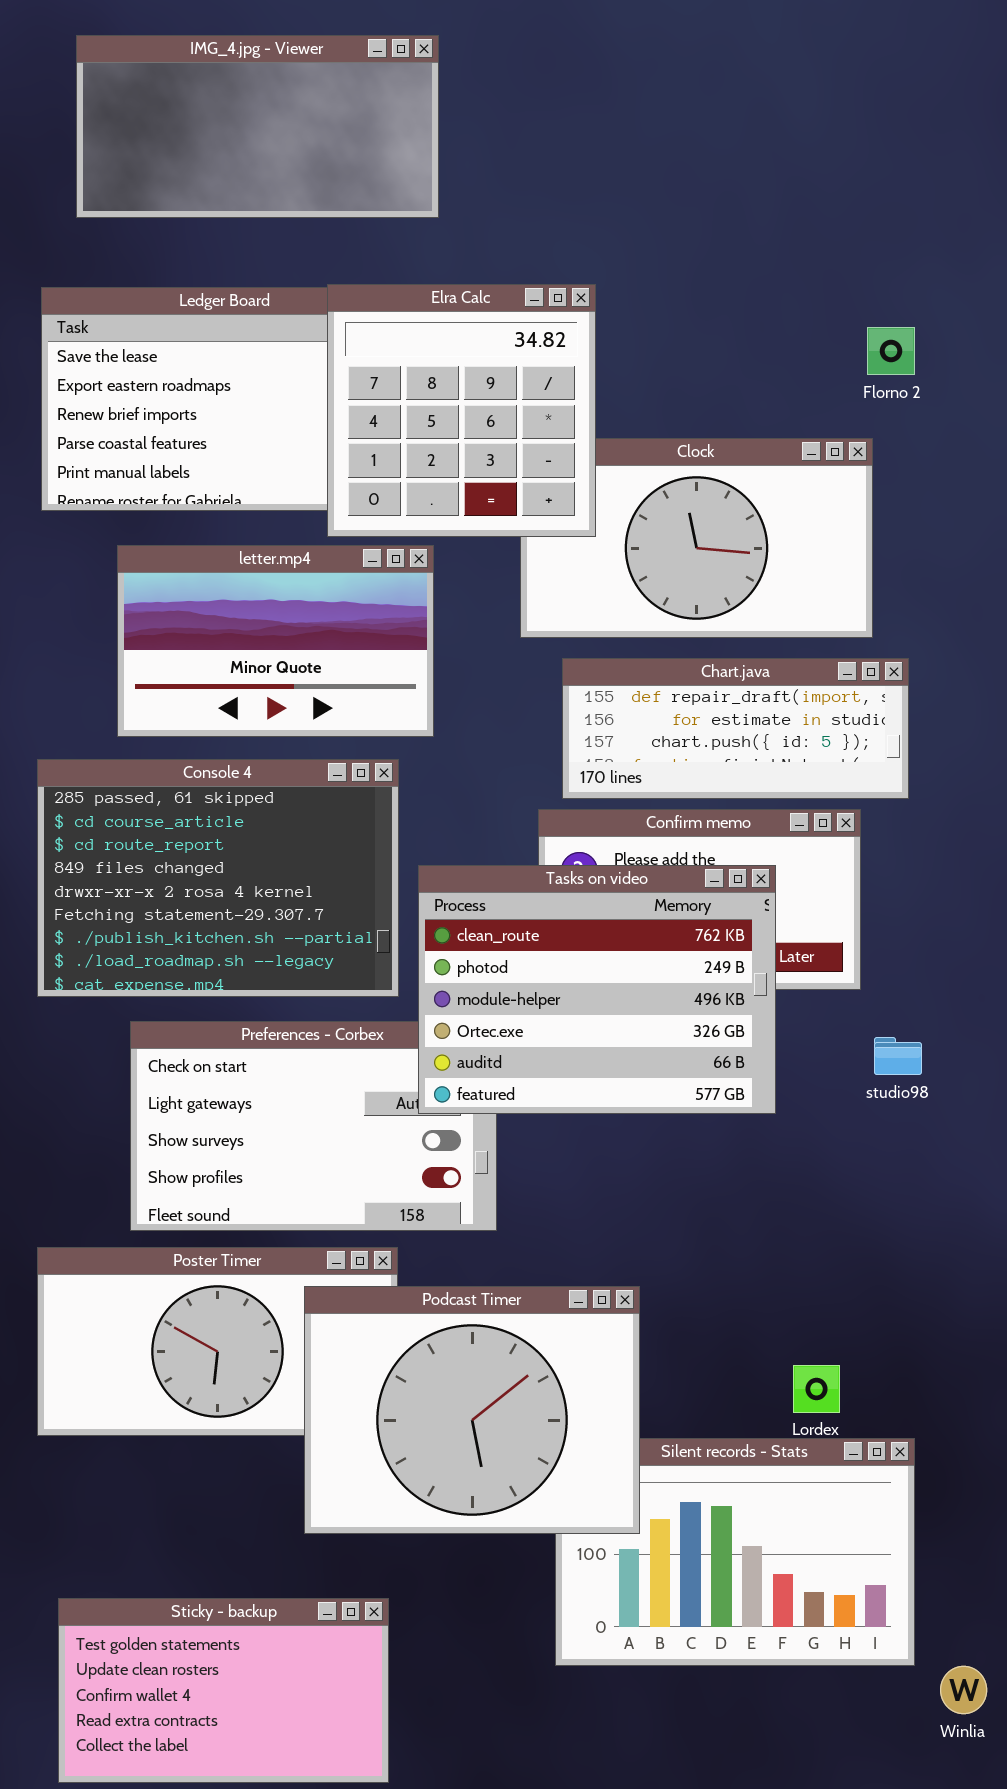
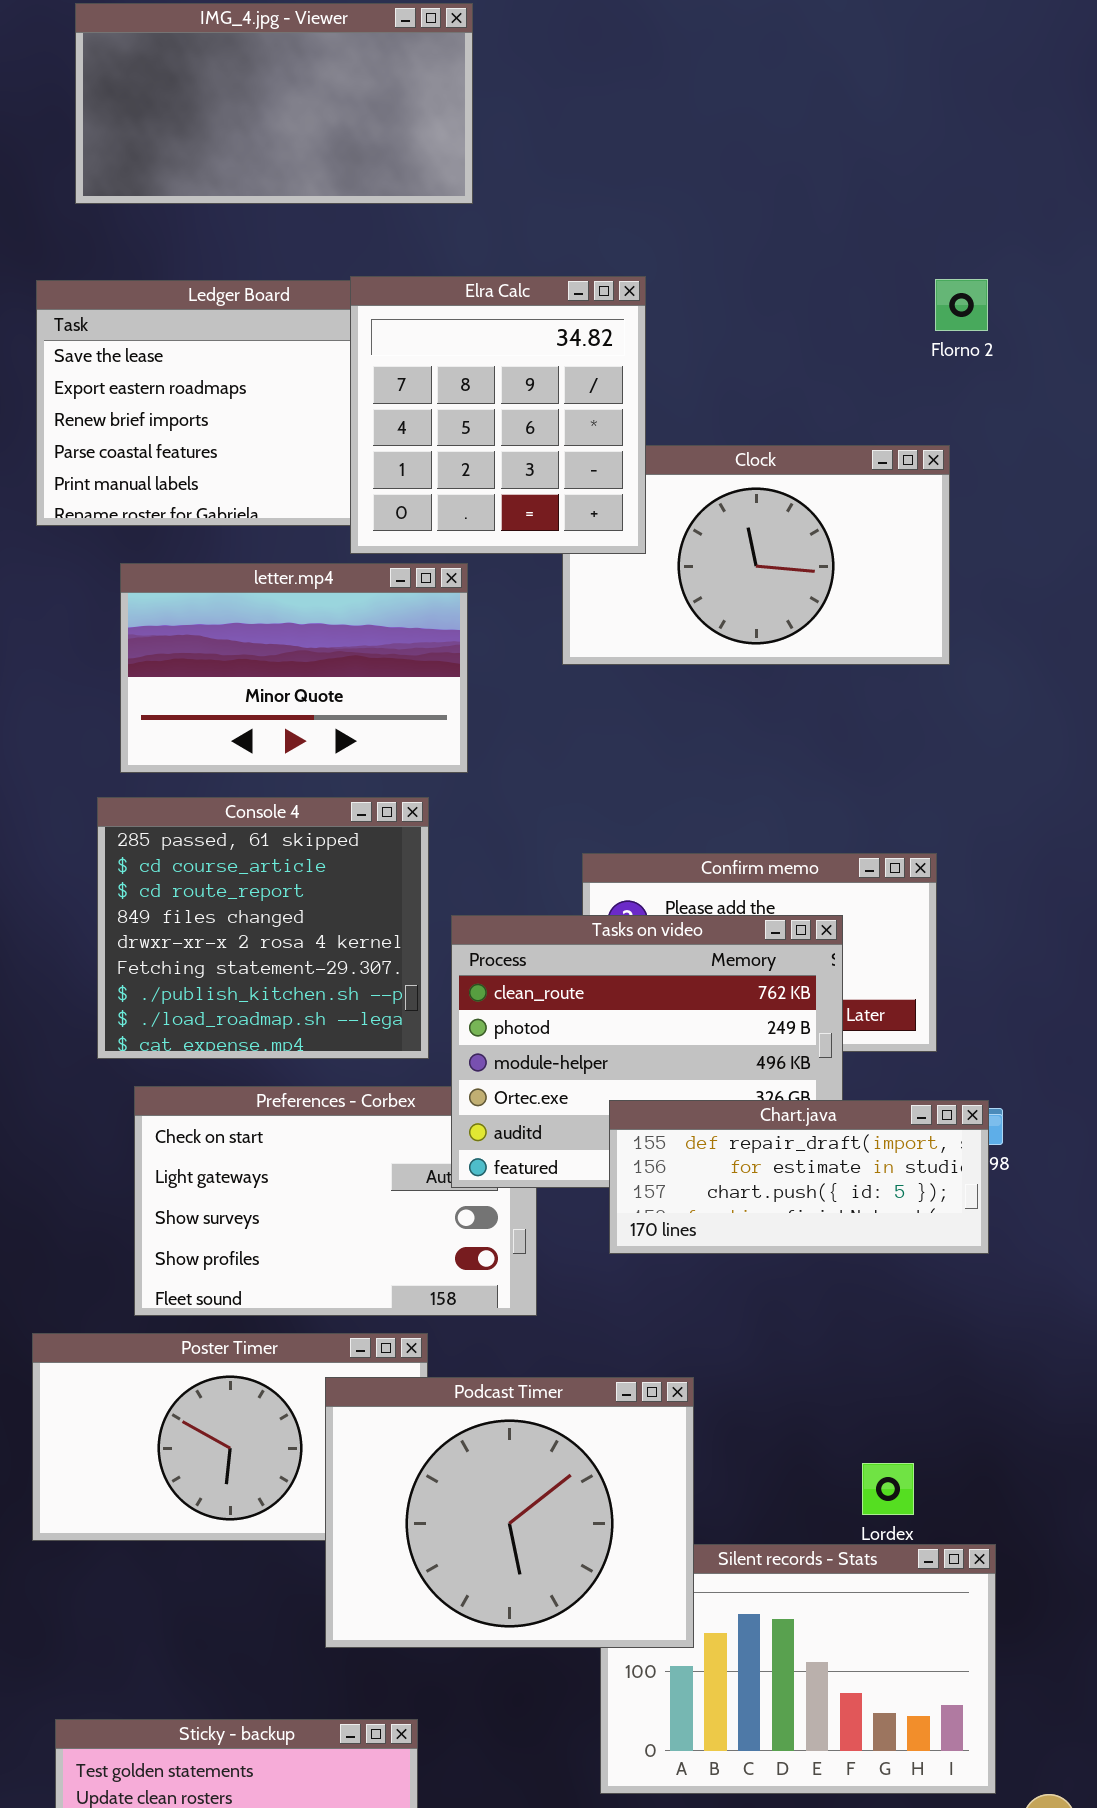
Florno 2: [867,327,915,375] -> [935,279,988,331], moved
Chart.java: [562,658,909,799] -> [609,1100,989,1254], moved
Console 4: [37,759,399,997] -> [97,797,429,1059], resized

